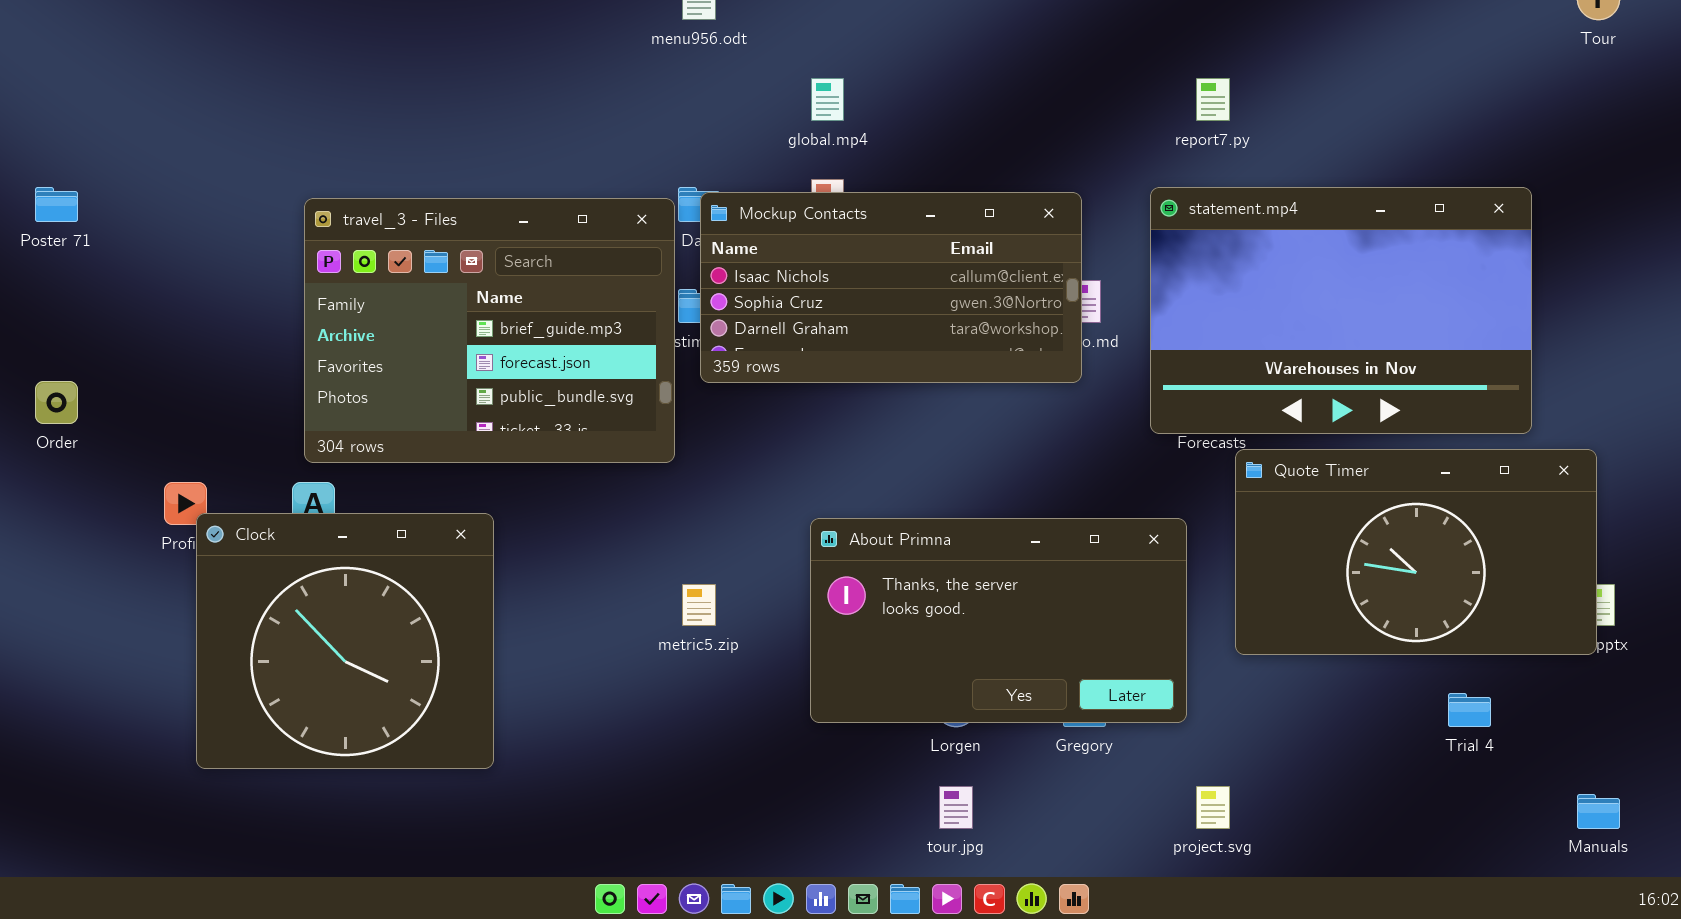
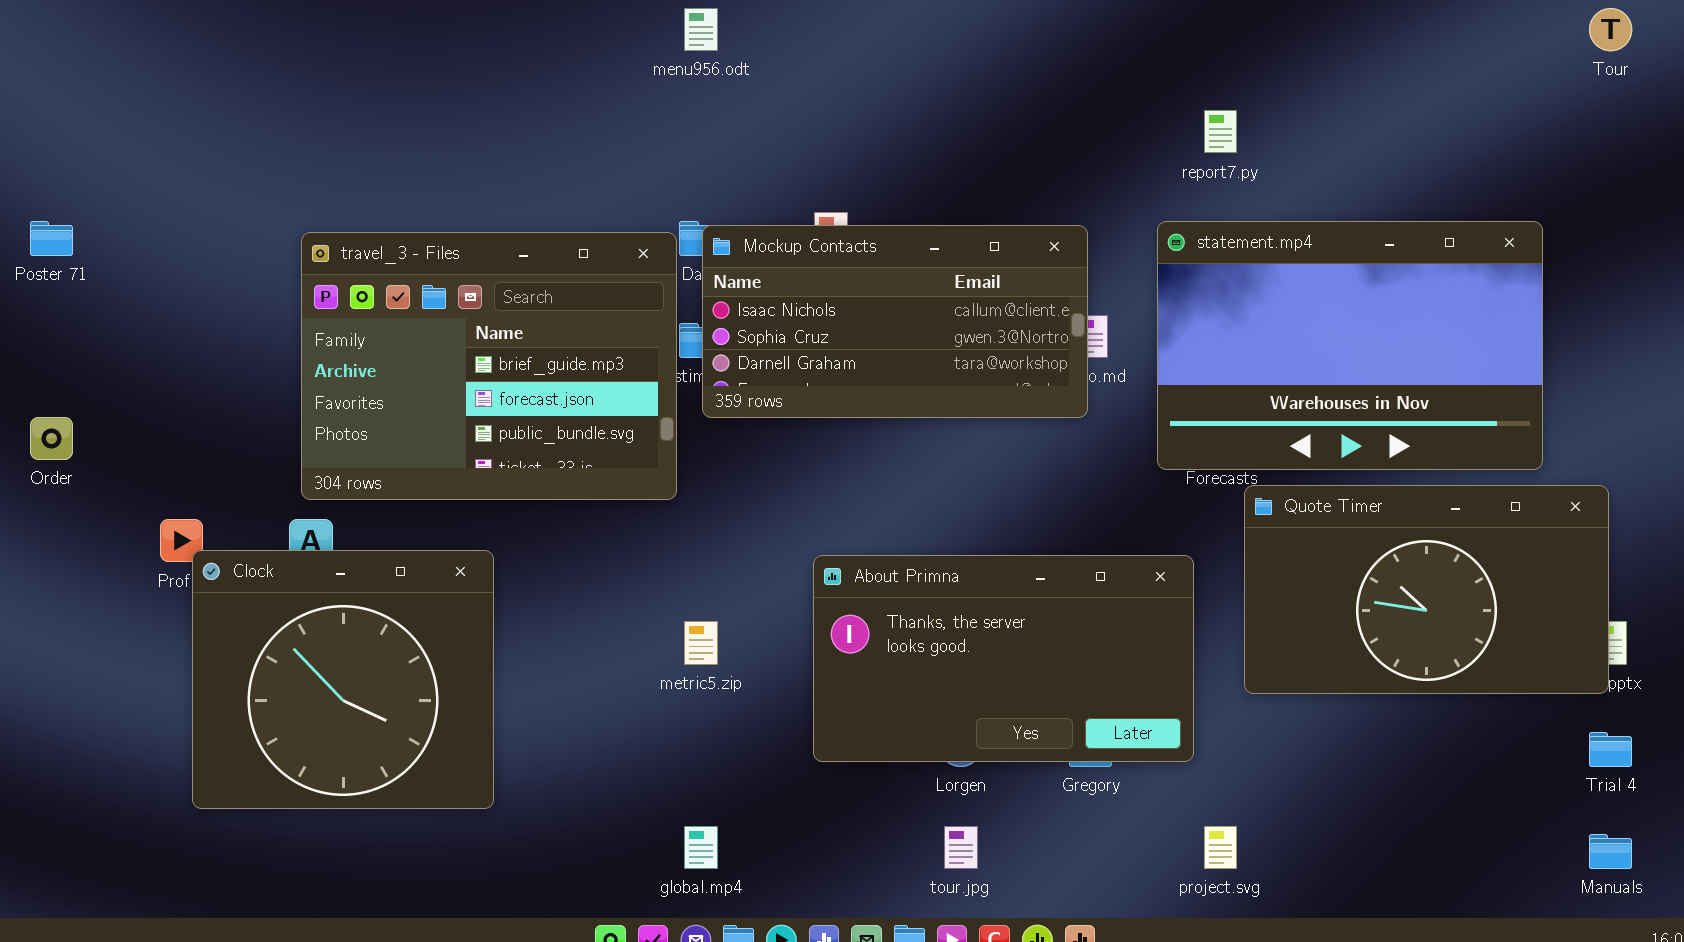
global.mp4: [811,78,844,121] -> [684,826,718,869], moved
Trial 4: [1448,693,1491,727] -> [1589,732,1632,767], moved

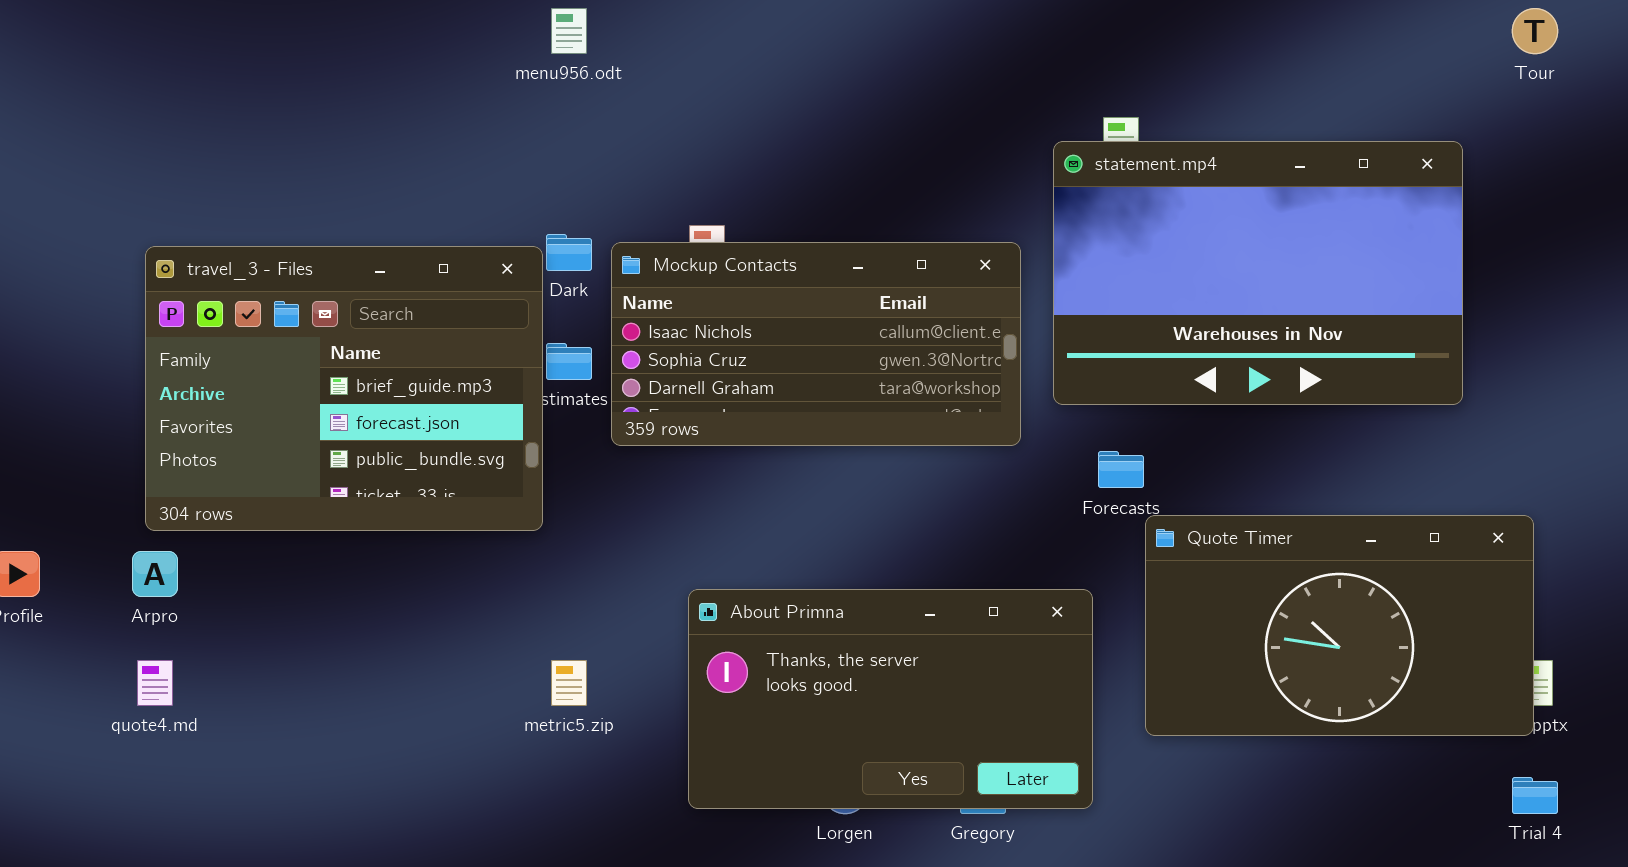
statement.mp4: [1157,221,1543,470] -> [1053,141,1463,405], moved
Mockup Contacts: [702,225,1088,418] -> [611,242,1021,446], moved
Clock: [192,550,494,809] -> none, closed

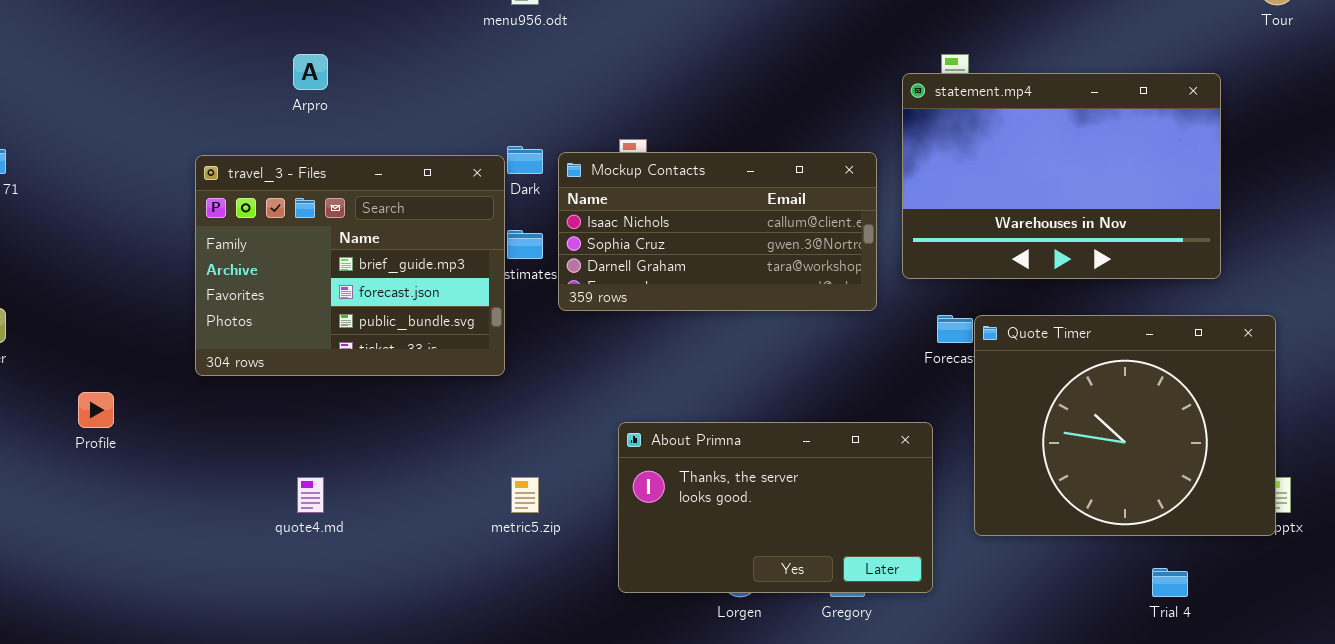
Quote Timer: [1145,515,1534,736] -> [974,315,1276,536], resized
Arpro: [132,551,178,597] -> [293,54,328,90], moved
quote4.md: [137,660,173,706] -> [297,477,324,513], moved
Trial 4: [1512,777,1558,814] -> [1152,568,1188,597], moved

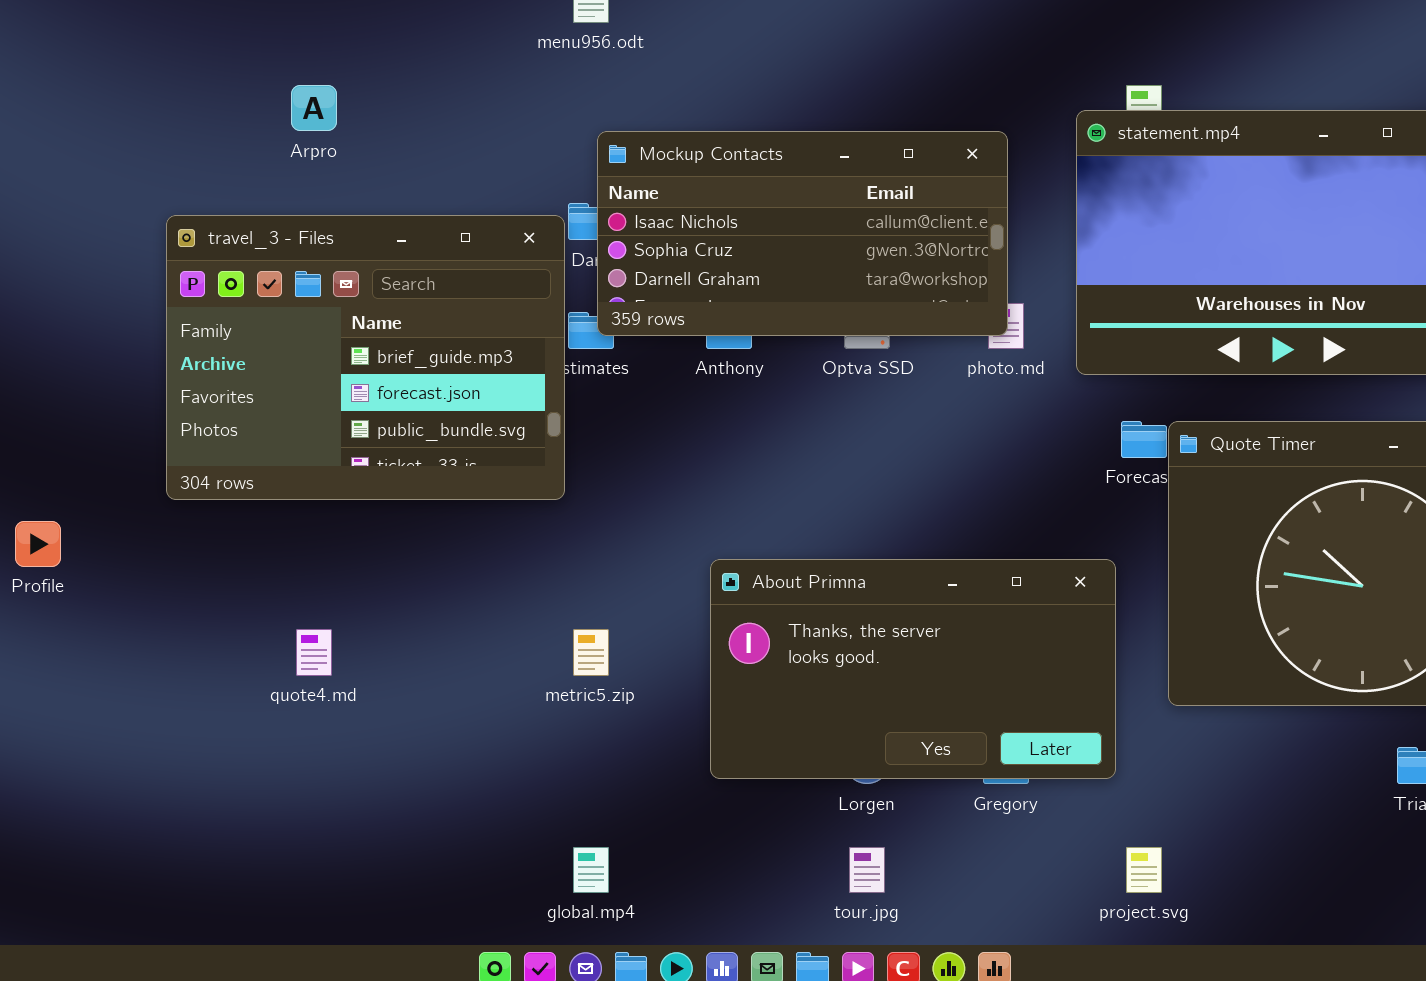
Mockup Contacts: [558,152,877,311] -> [597,131,1008,336], moved

